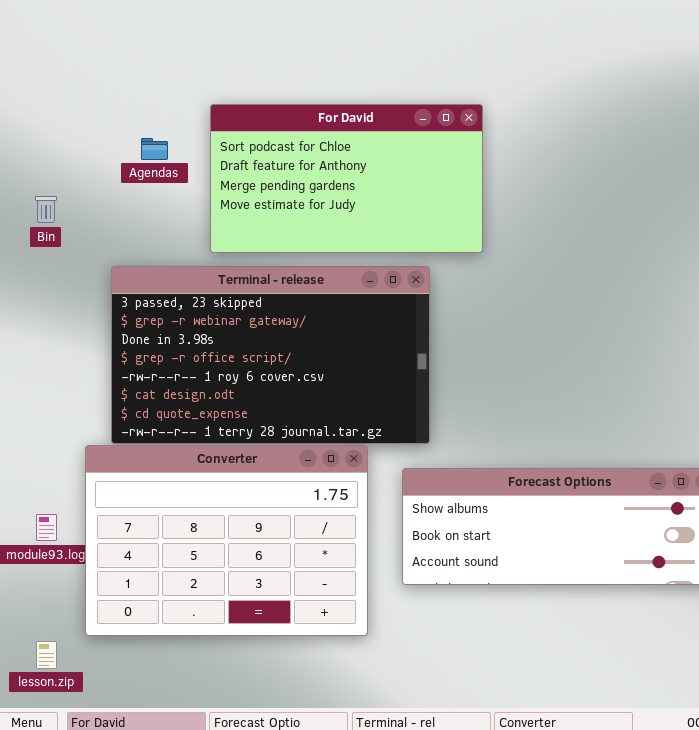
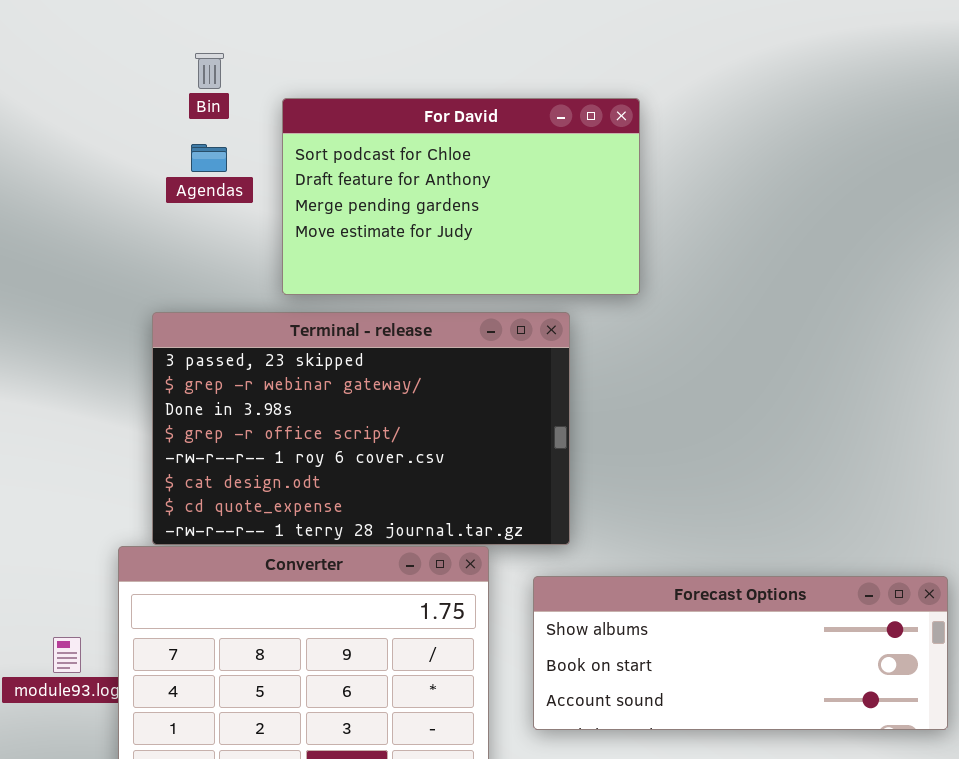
Bin: [35,196,57,223] -> [195,53,224,89], moved

